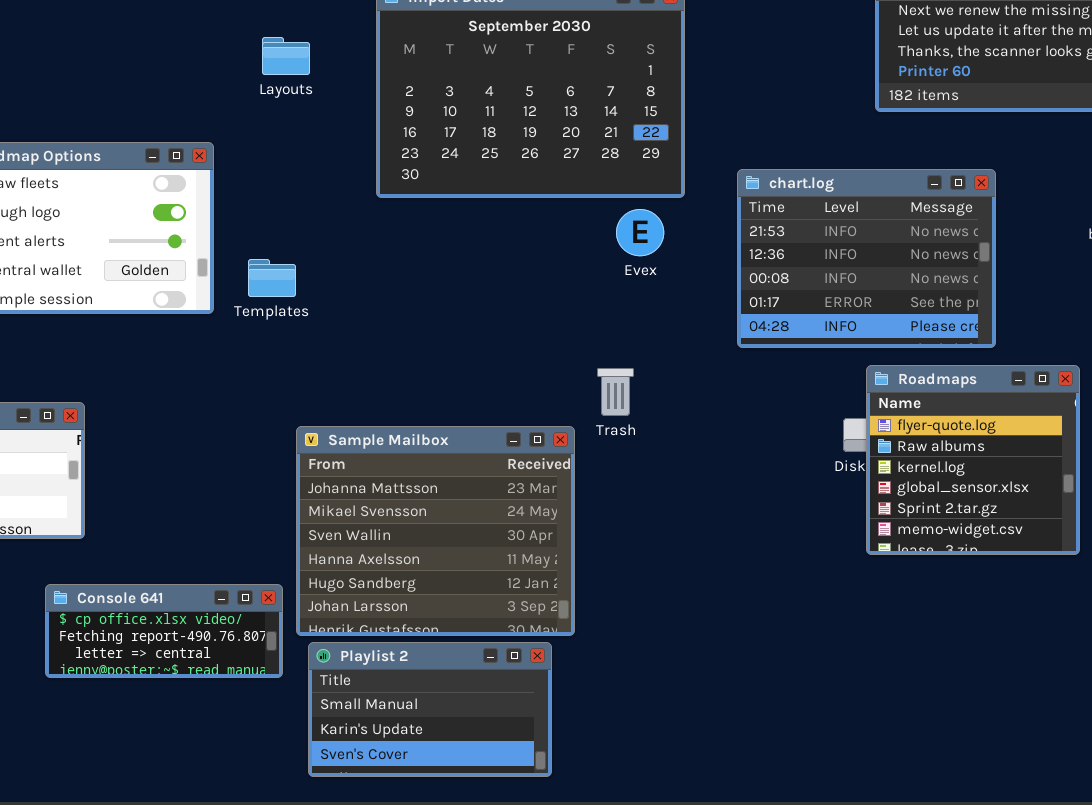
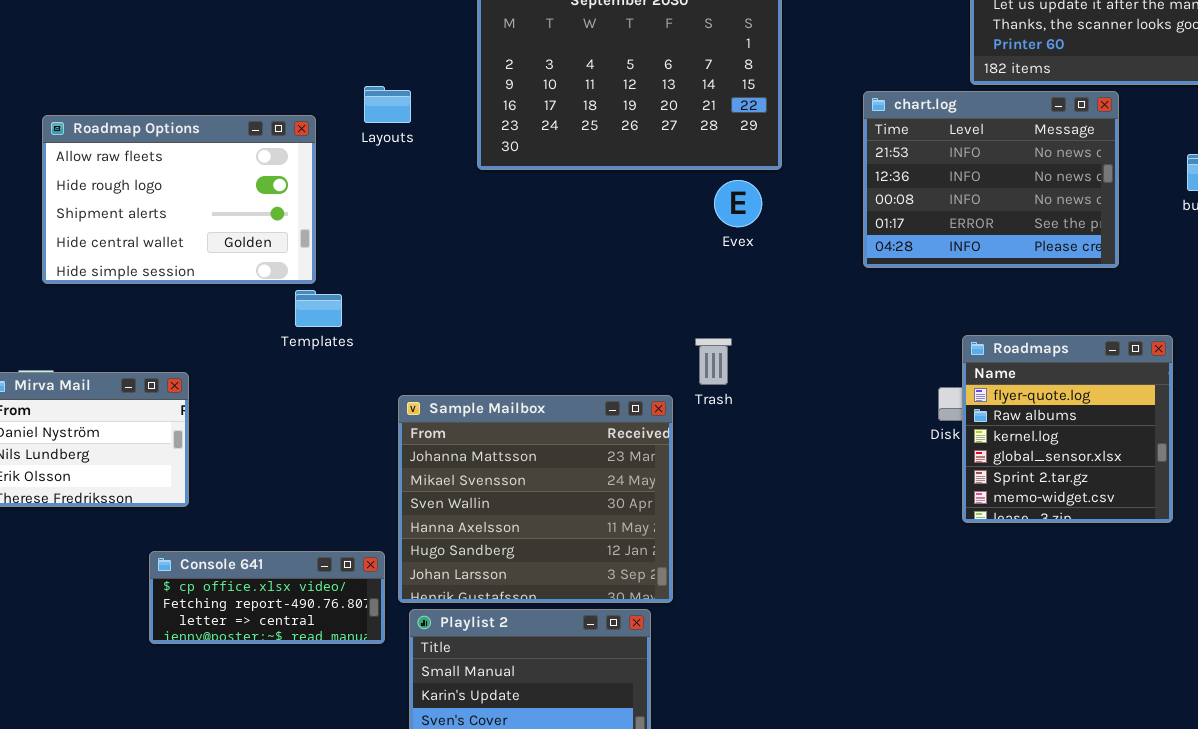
Layouts: [262,37,310,75] -> [364,86,411,123], moved
chart.log: [737,169,996,348] -> [863,91,1119,268], moved
Templates: [248,259,296,297] -> [295,290,342,327], moved

